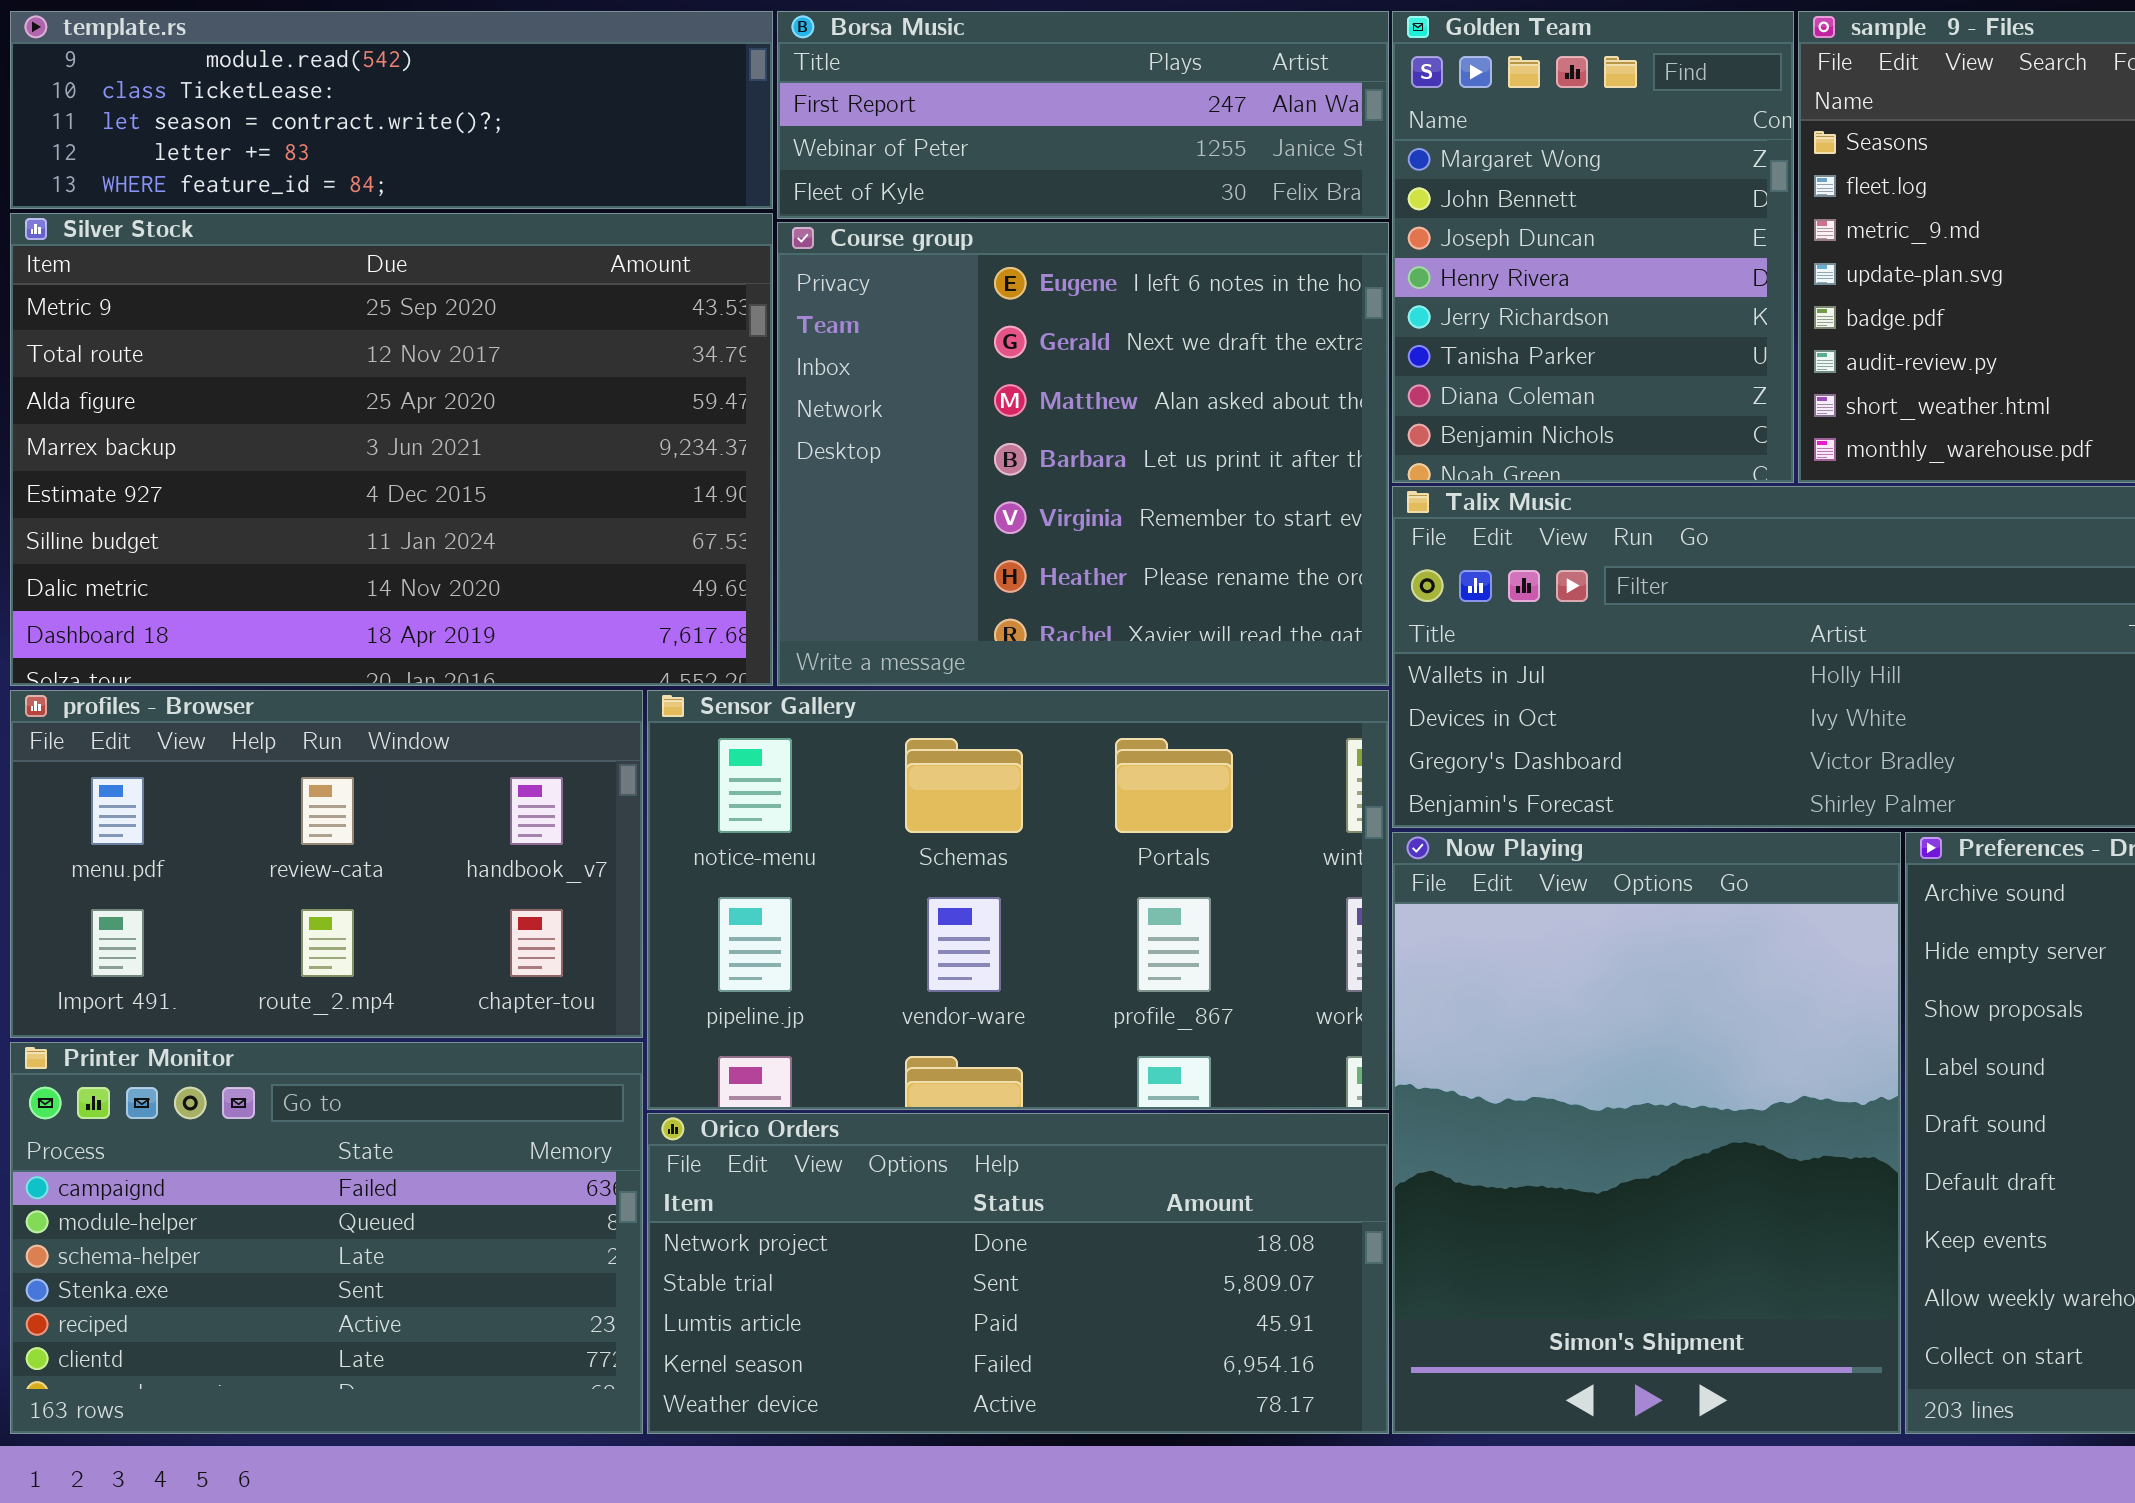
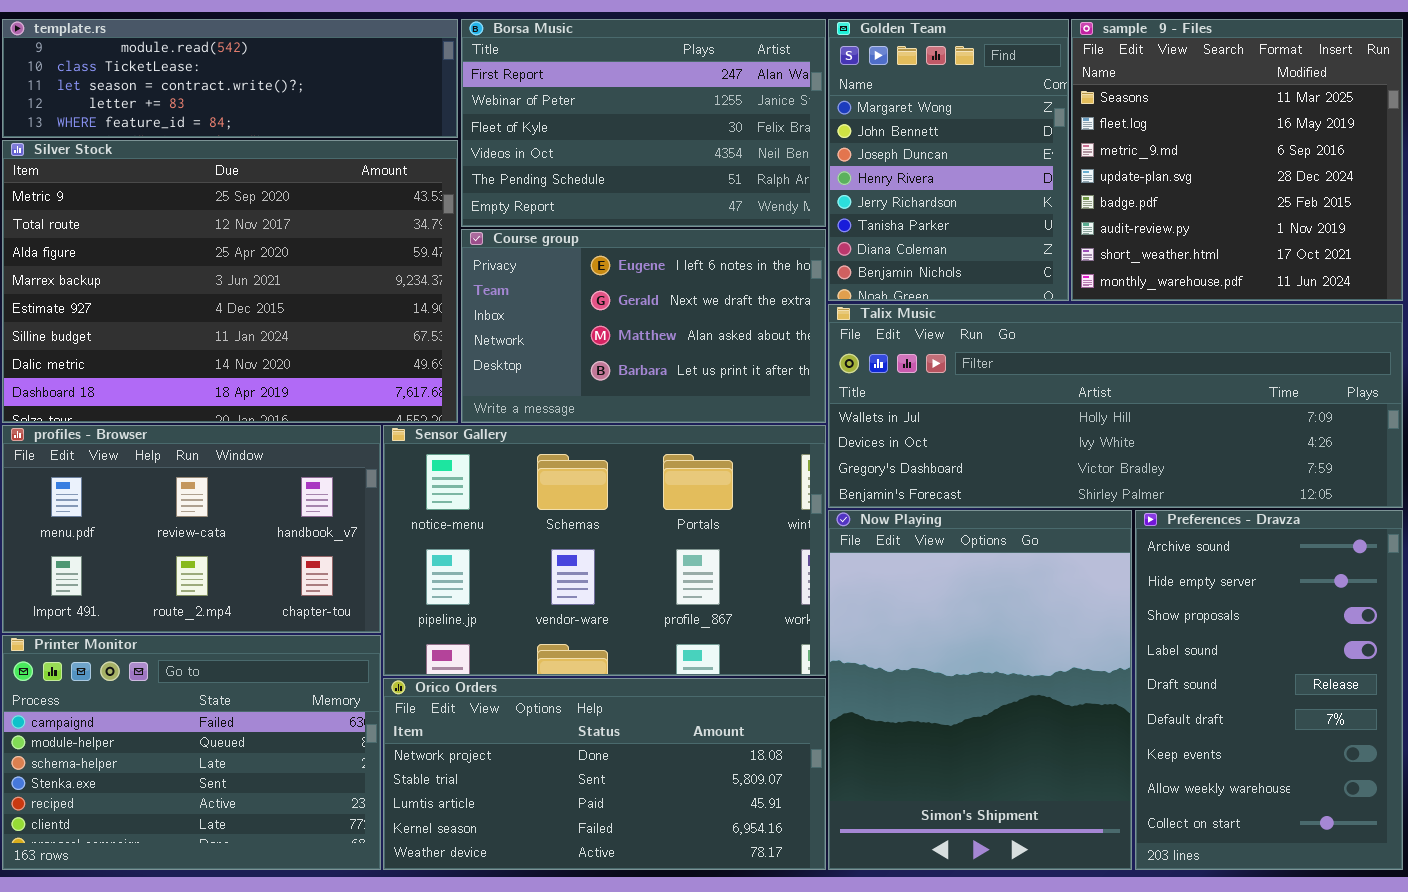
Borsa Music: [777,11,1389,219] -> [461,19,826,227], resized
Course group: [777,222,1389,686] -> [461,229,826,423], resized

